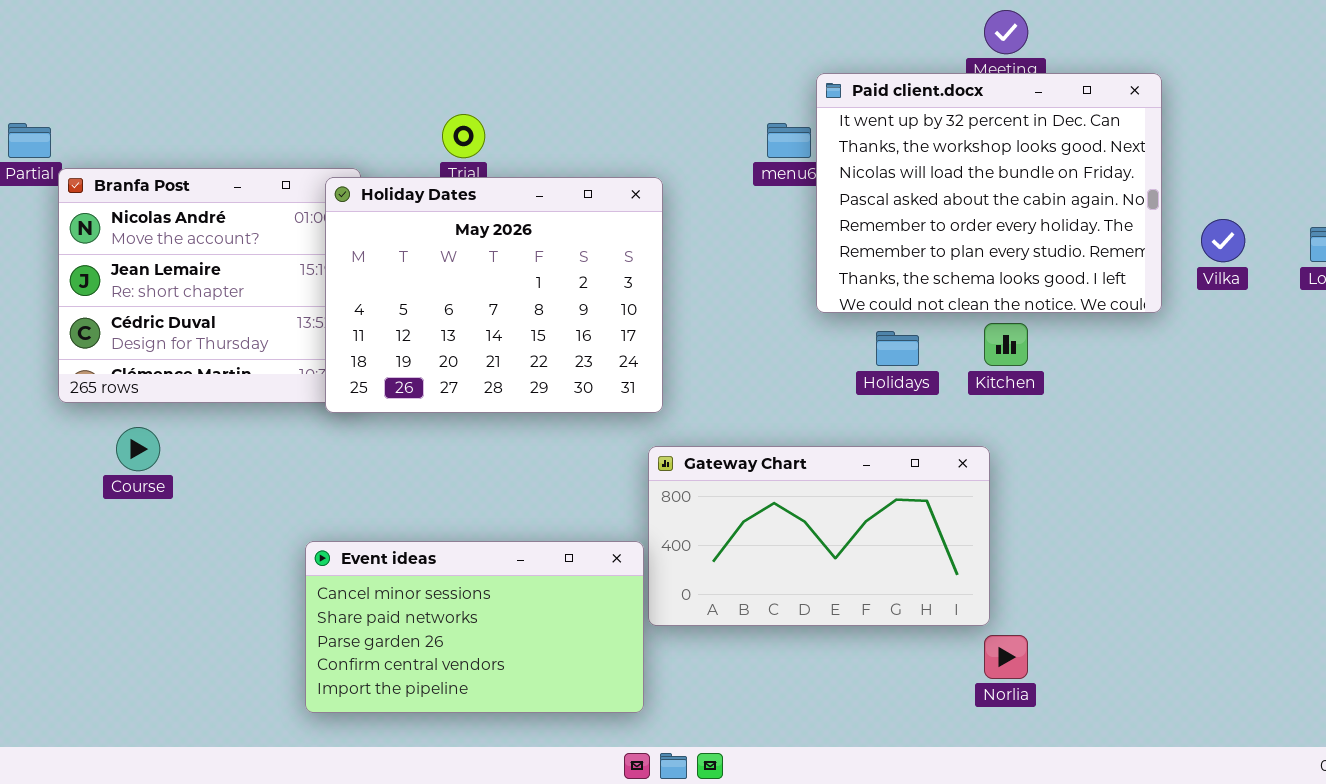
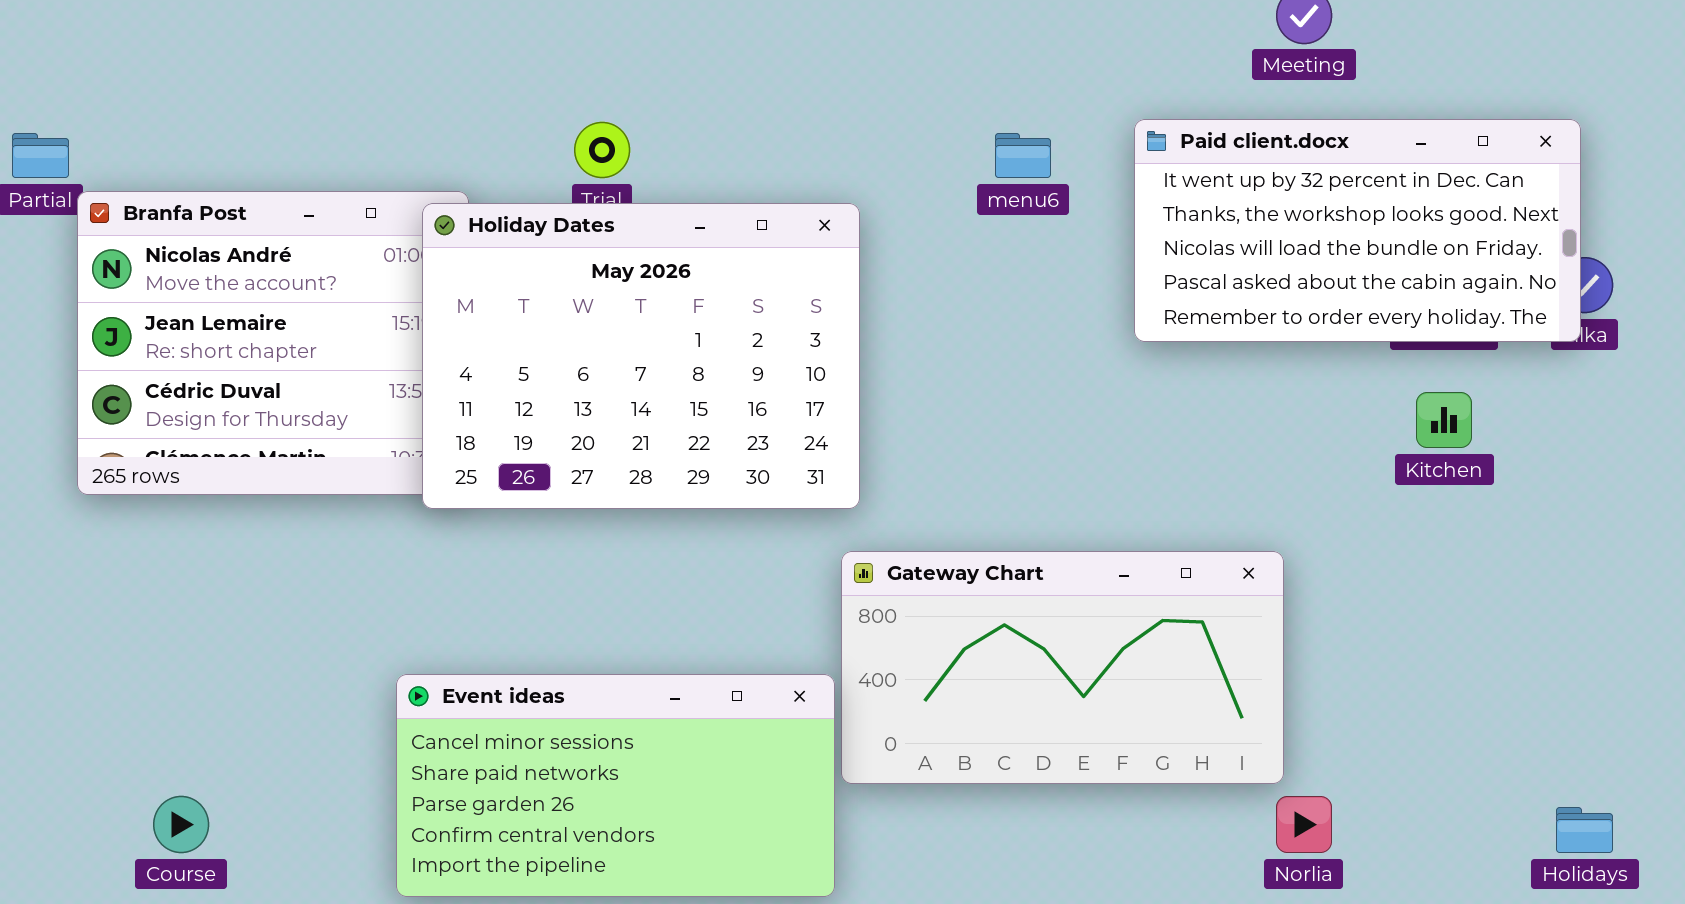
Paid client.docx: [816,73,1162,313] -> [1134,119,1581,342], moved, resized
Kitchen: [984,323,1028,366] -> [1416,392,1472,448], moved
Holidays: [876,331,919,366] -> [1556,807,1613,853], moved
Course: [116,427,160,471] -> [153,796,209,853], moved

